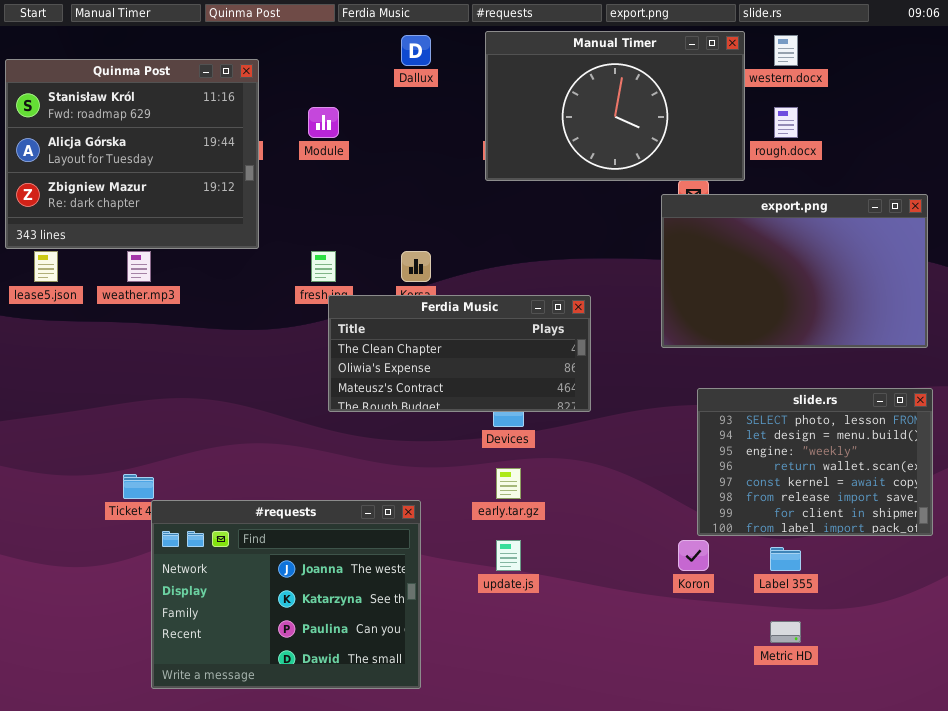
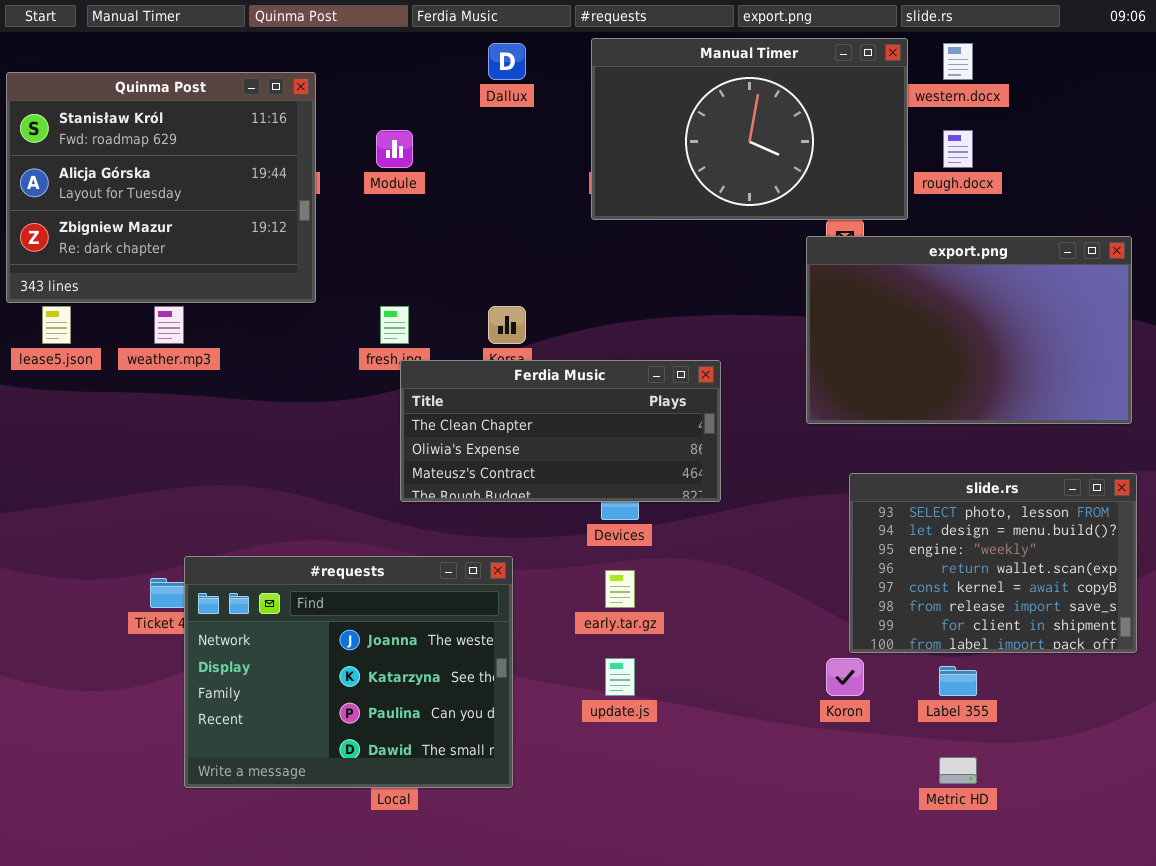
#requests: [151,500,421,689] -> [184,556,513,788], moved

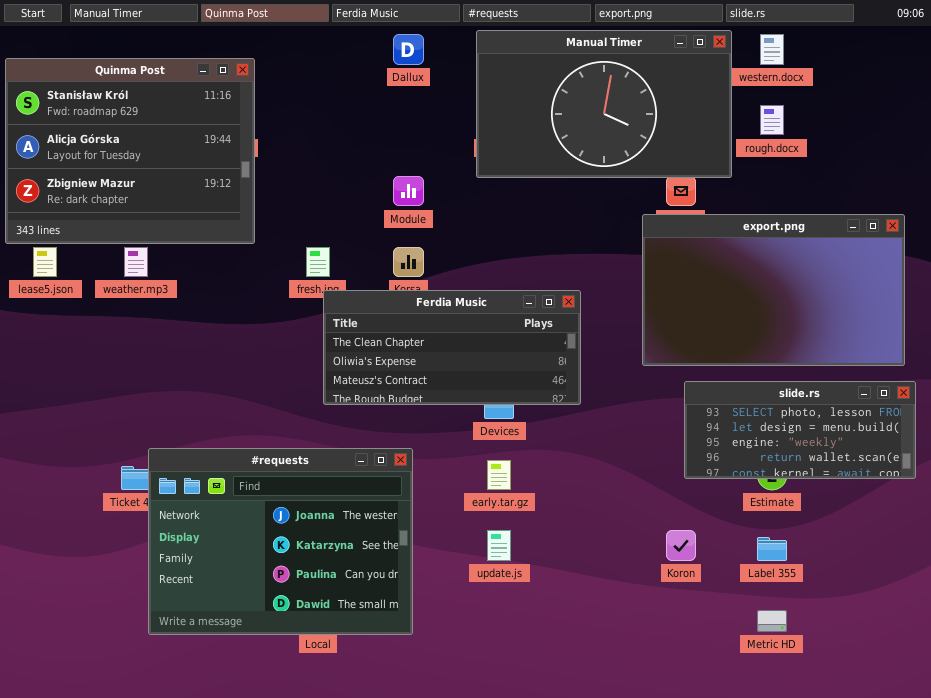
Module: [376,130,413,168] -> [393,176,424,206], moved
export.png: [806,236,1132,424] -> [642,214,905,366], moved
slide.rs: [849,473,1137,653] -> [684,381,916,479], resized

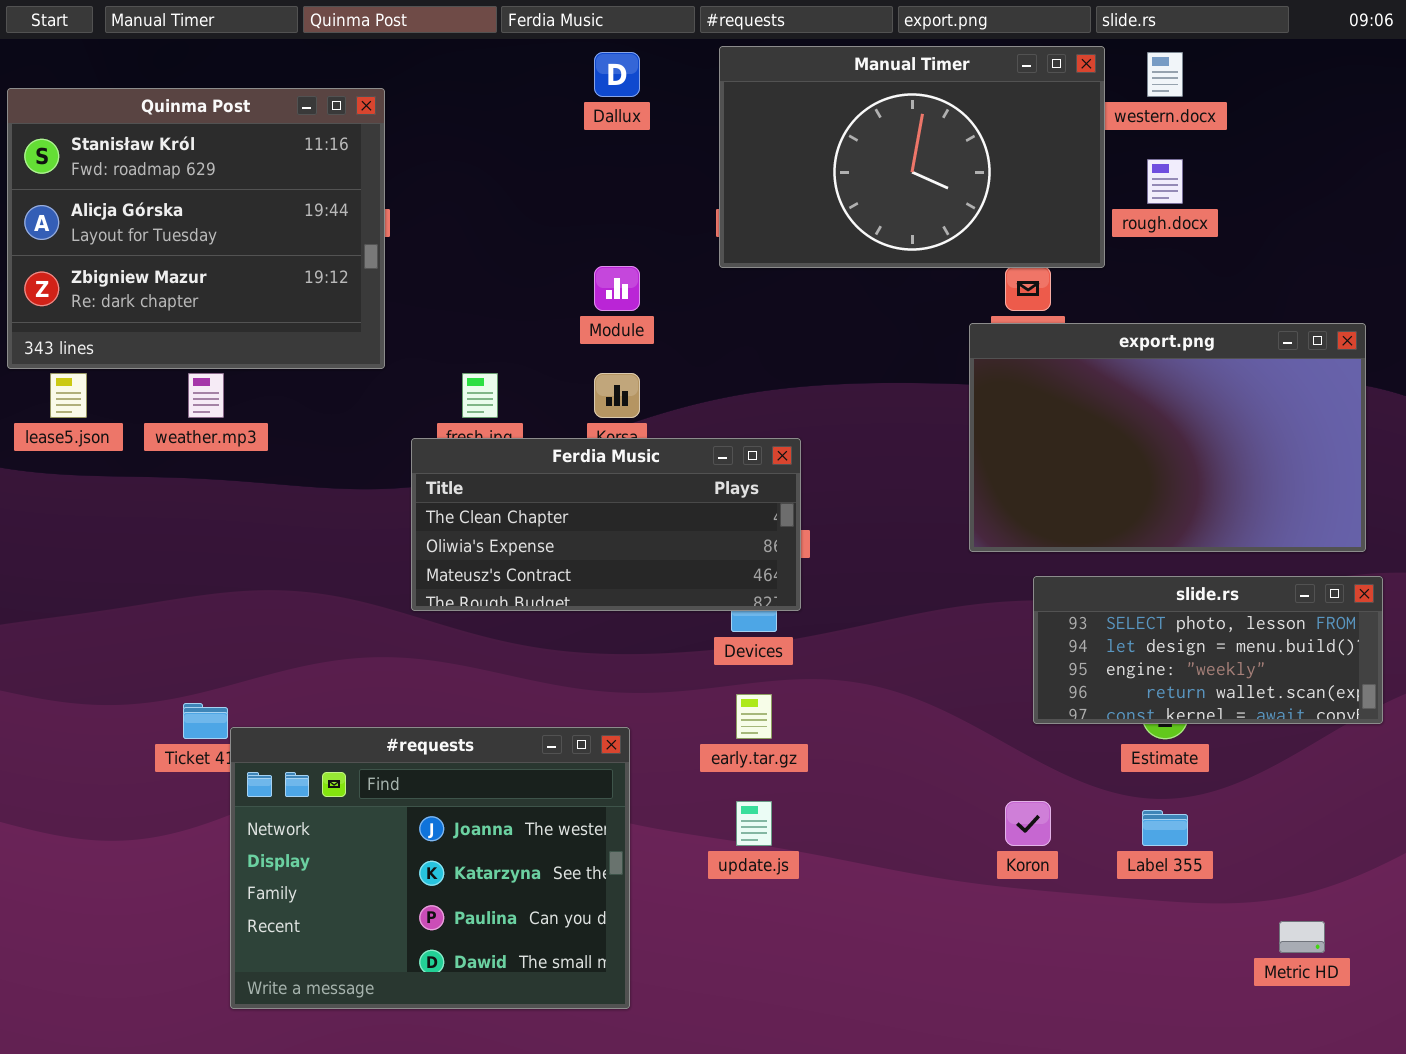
Ferdia Music: [323,290,581,405] -> [411,438,801,611], moved
#requests: [148,448,413,635] -> [230,727,630,1009], moved
Metric HD: [757,610,787,632] -> [1279,921,1325,953], moved

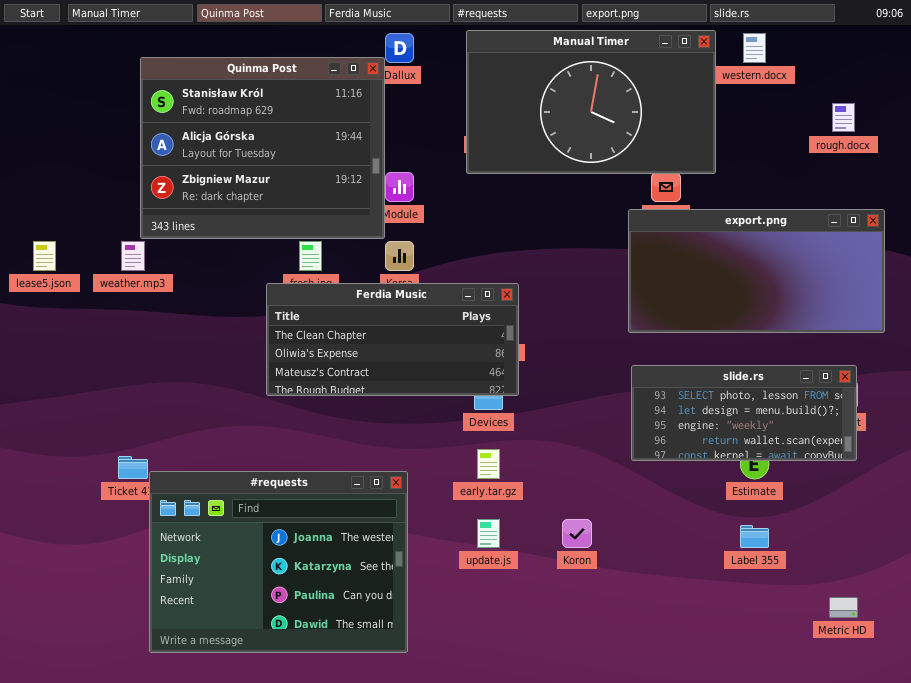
Quinma Post: [7,88,385,369] -> [140,57,385,239], moved
rough.docx: [1147,159,1183,204] -> [832,103,855,132], moved
export.png: [969,323,1366,552] -> [628,209,885,333], resized
slide.rs: [1033,576,1383,724] -> [631,365,857,461], moved
Koron: [1005,801,1051,846] -> [562,519,592,548], moved

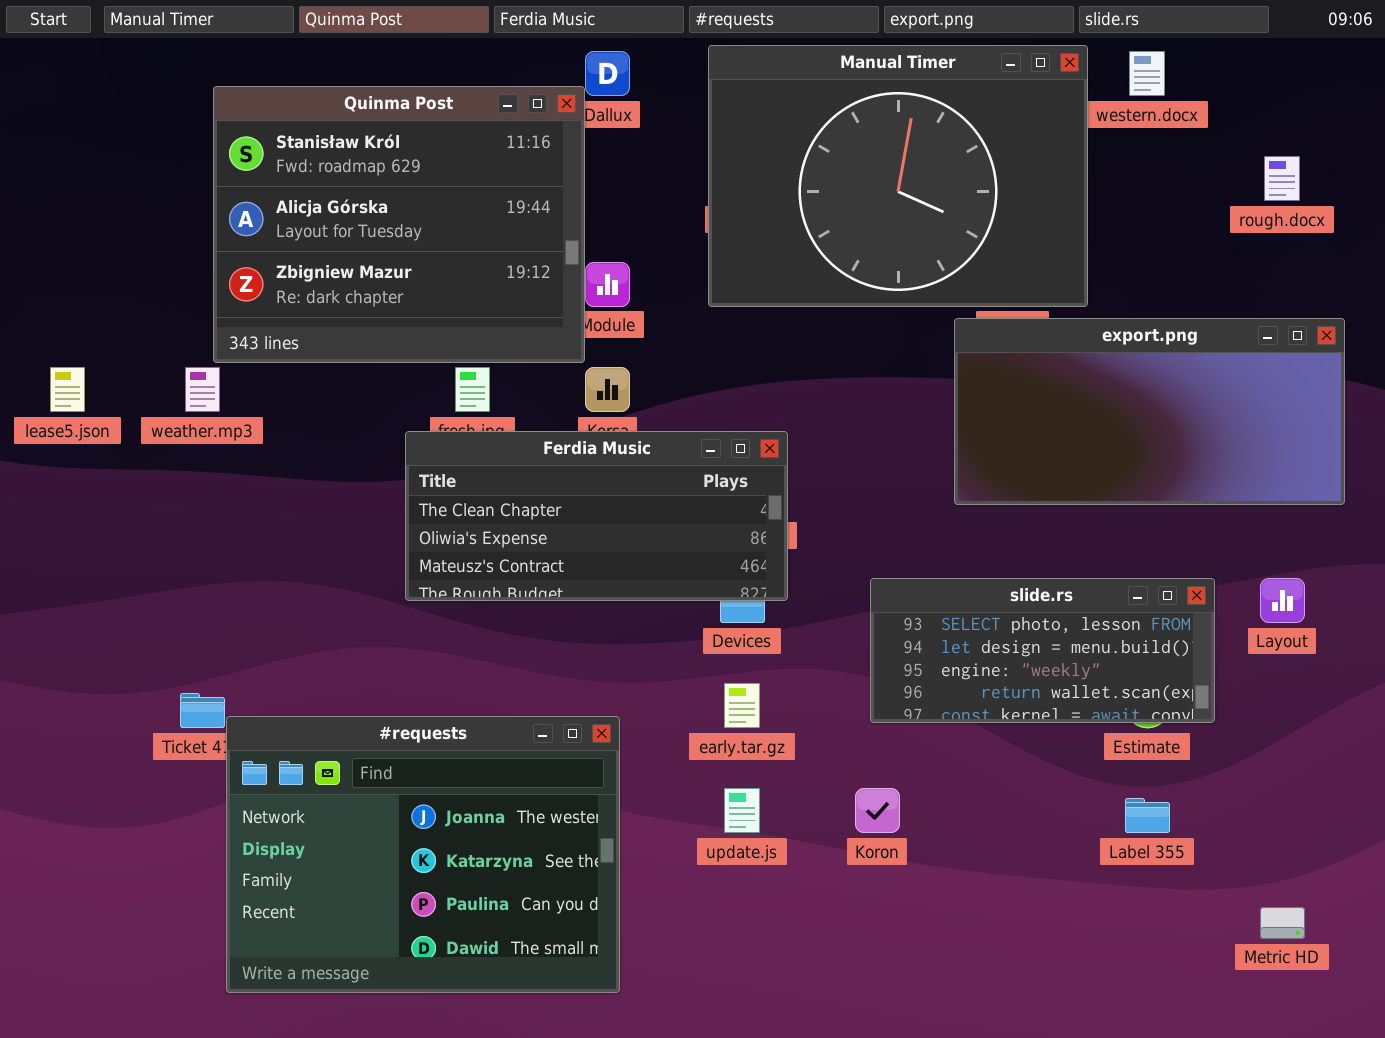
Manual Timer: [466,30,716,174] -> [708,45,1088,307], resized
slide.rs: [631,365,857,461] -> [870,578,1215,723], moved

